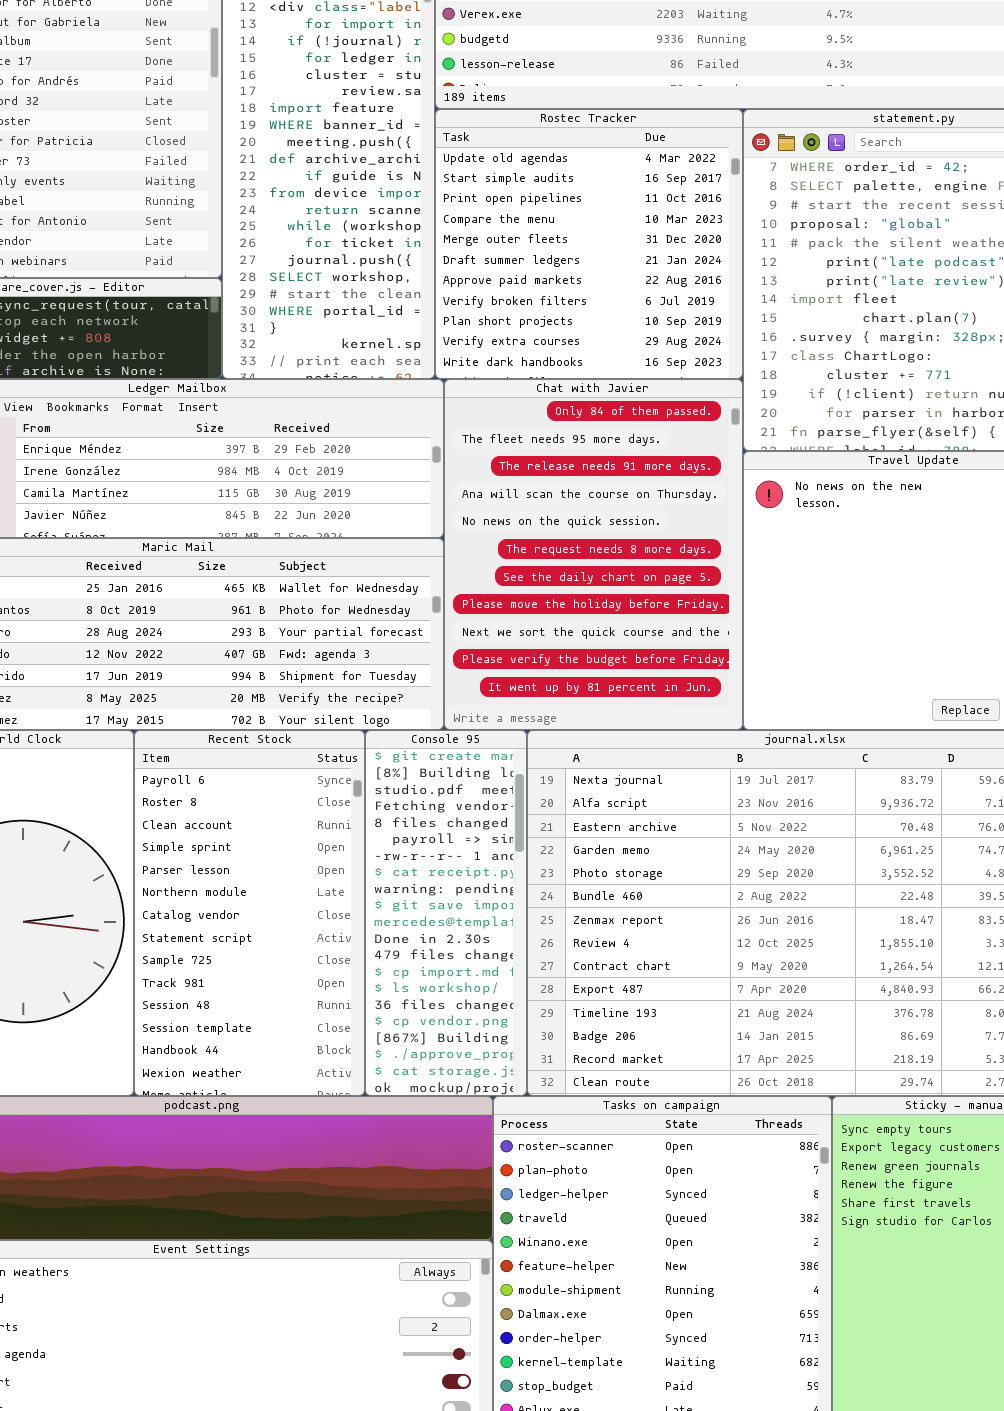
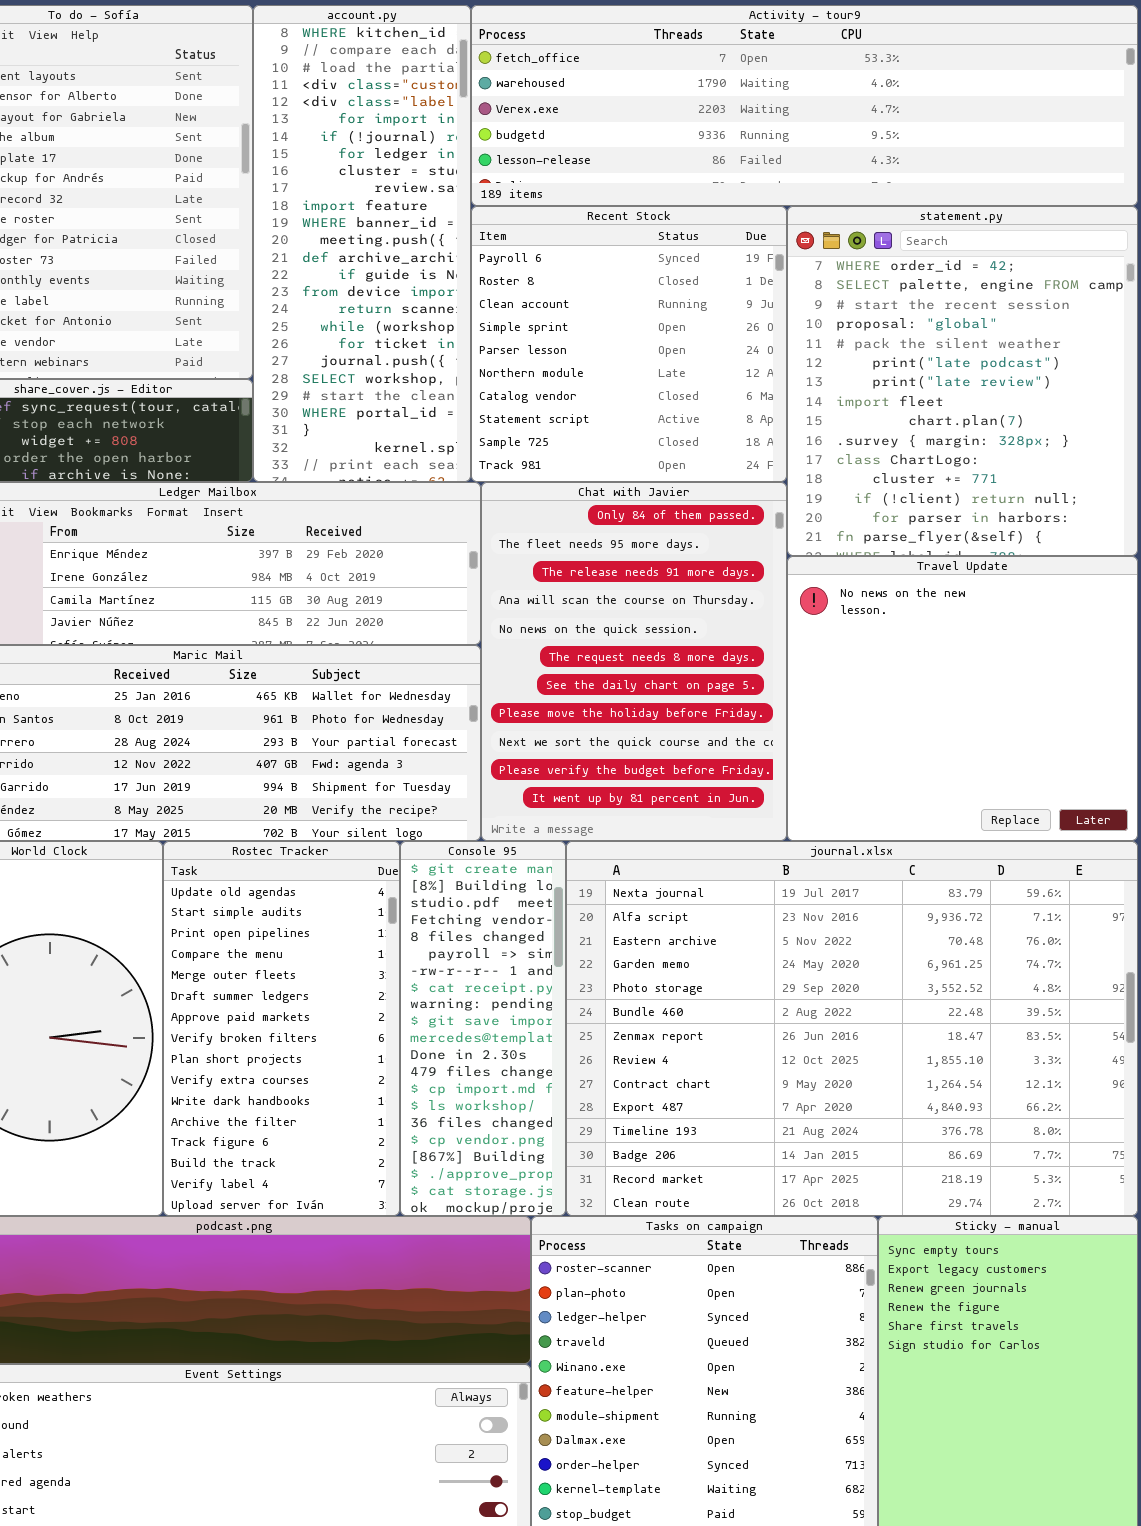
Rostec Tracker: [435,109,743,379] -> [163,841,400,1216], moved, resized
Recent Stock: [134,730,365,1096] -> [471,206,787,482], moved, resized

